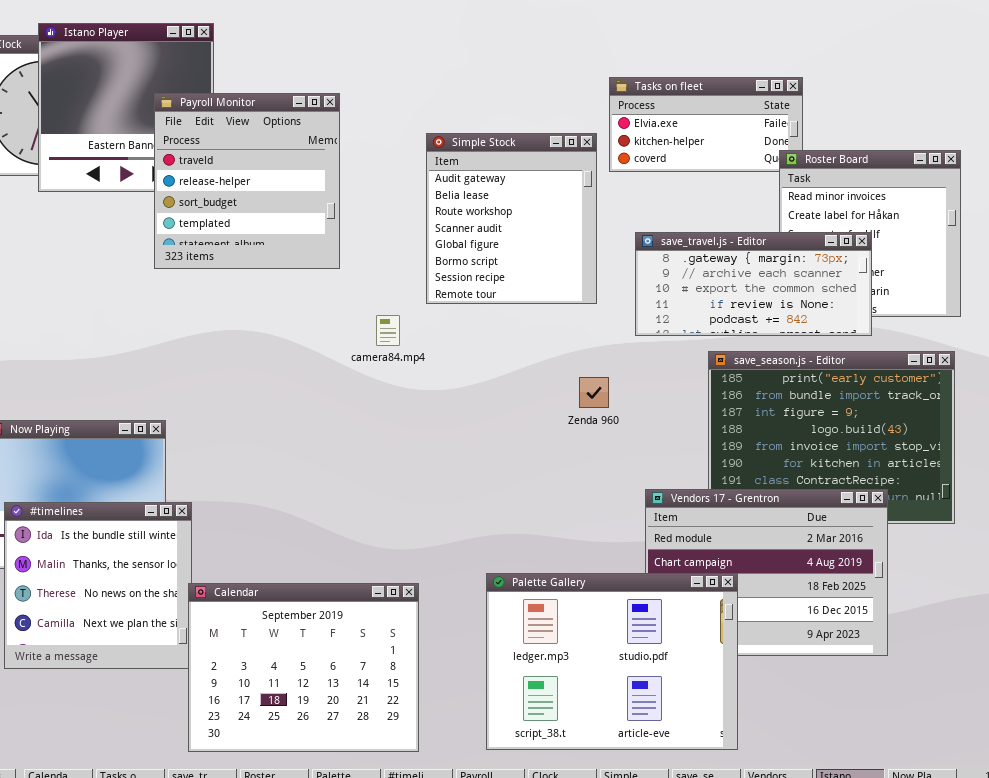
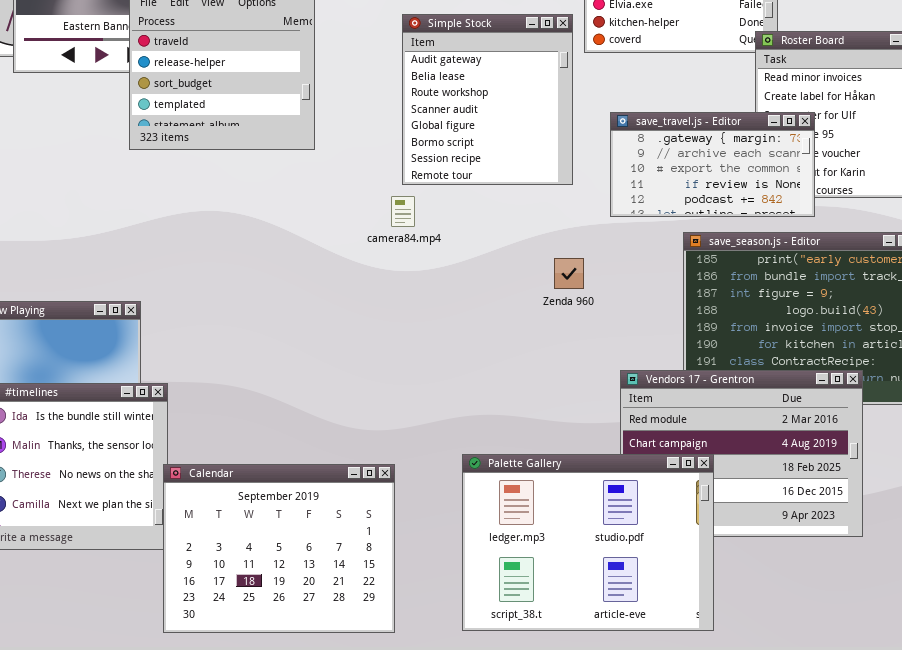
save_travel.js - Editor: [635,232,872,336] -> [610,112,815,217], resized
camera84.mp4: [376,315,400,346] -> [391,196,415,227], moved

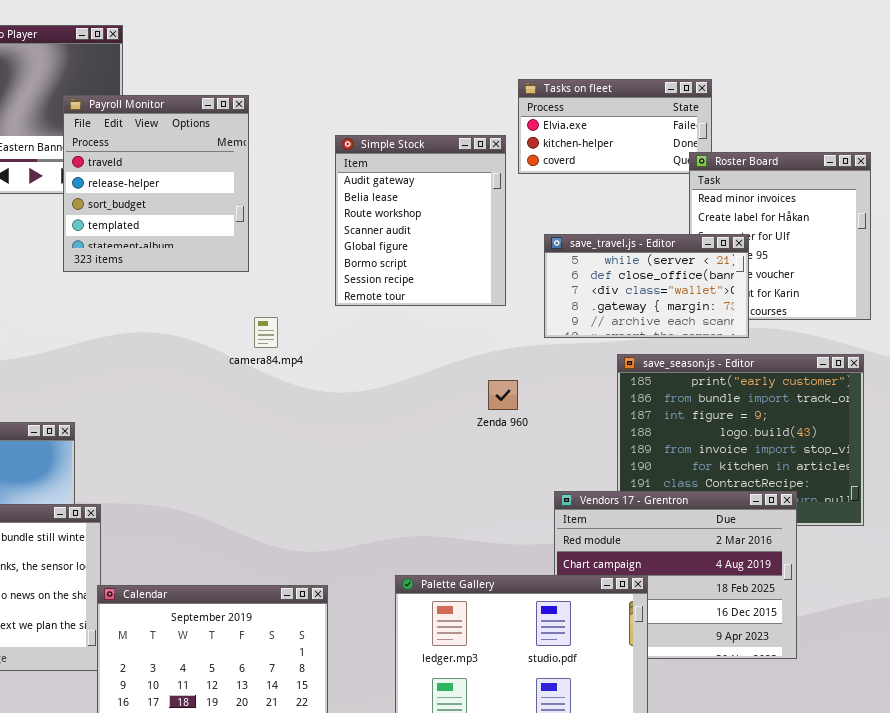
save_travel.js - Editor: [610,112,815,217] -> [544,234,749,338], scrolled up 3 rows
camera84.mp4: [391,196,415,227] -> [254,317,278,348], moved

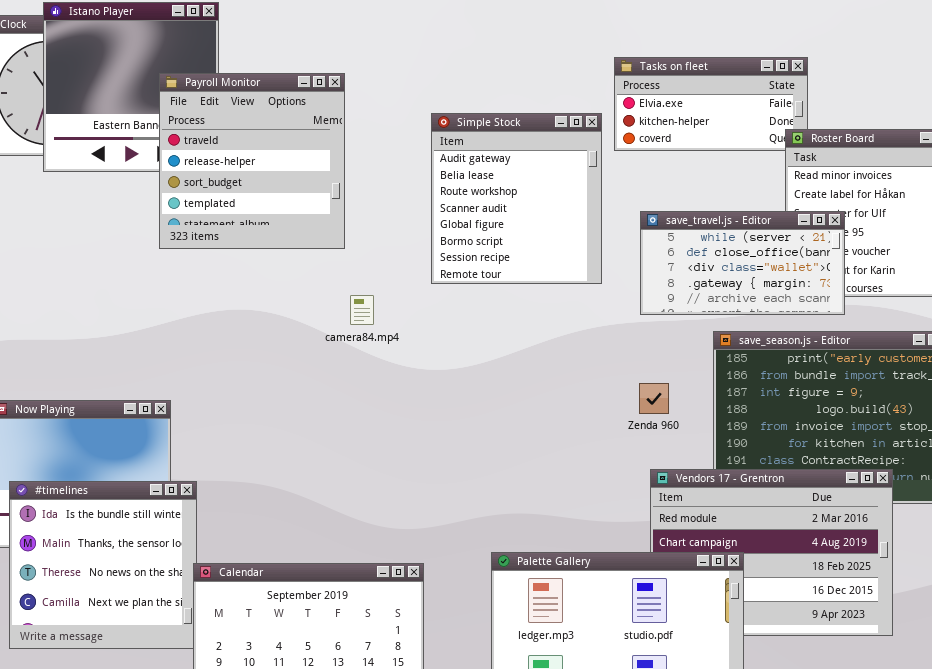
Zenda 960: [488,380,518,410] -> [639,383,669,414], moved

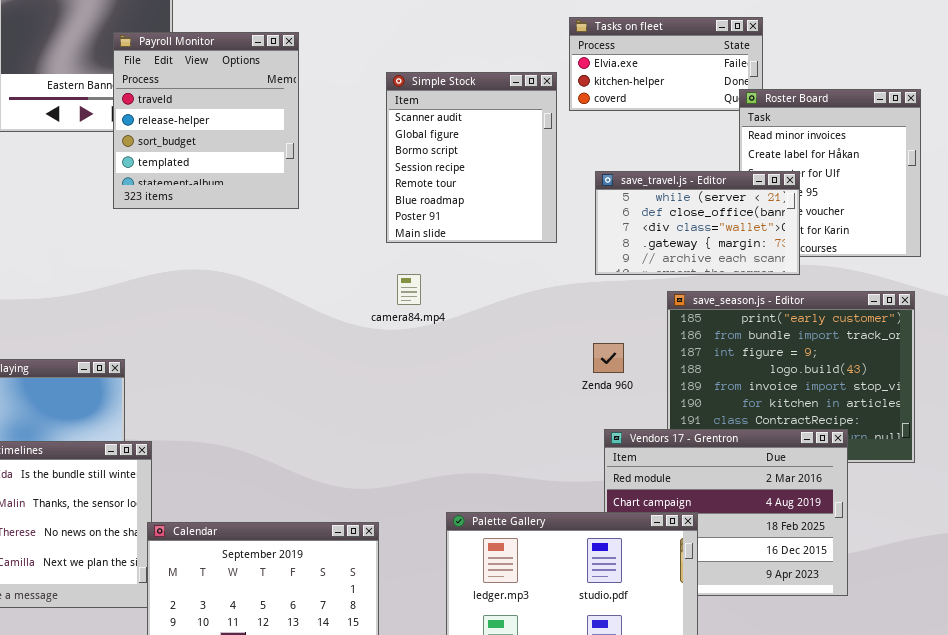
Simple Stock: [431,113,602,284] -> [386,72,557,243], scrolled down 3 rows
camera84.mp4: [350,295,374,325] -> [397,274,421,305], moved

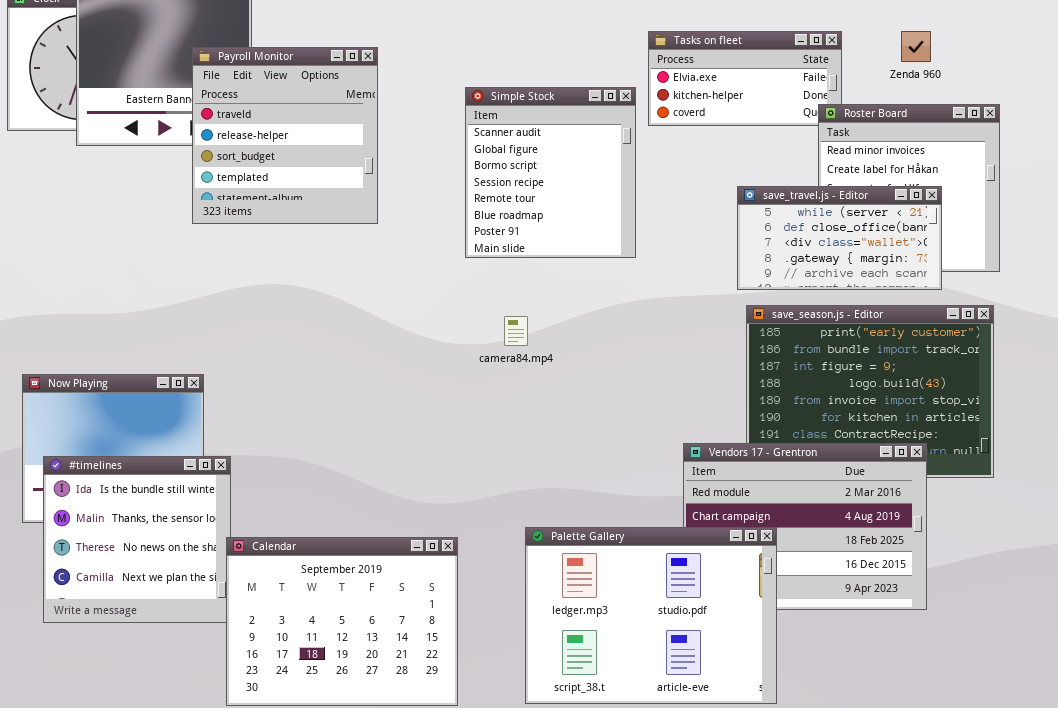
save_travel.js - Editor: [595,171,800,275] -> [737,186,942,290], moved
camera84.mp4: [397,274,421,305] -> [504,316,528,346], moved
Zenda 960: [593,343,624,373] -> [901,31,931,62], moved

